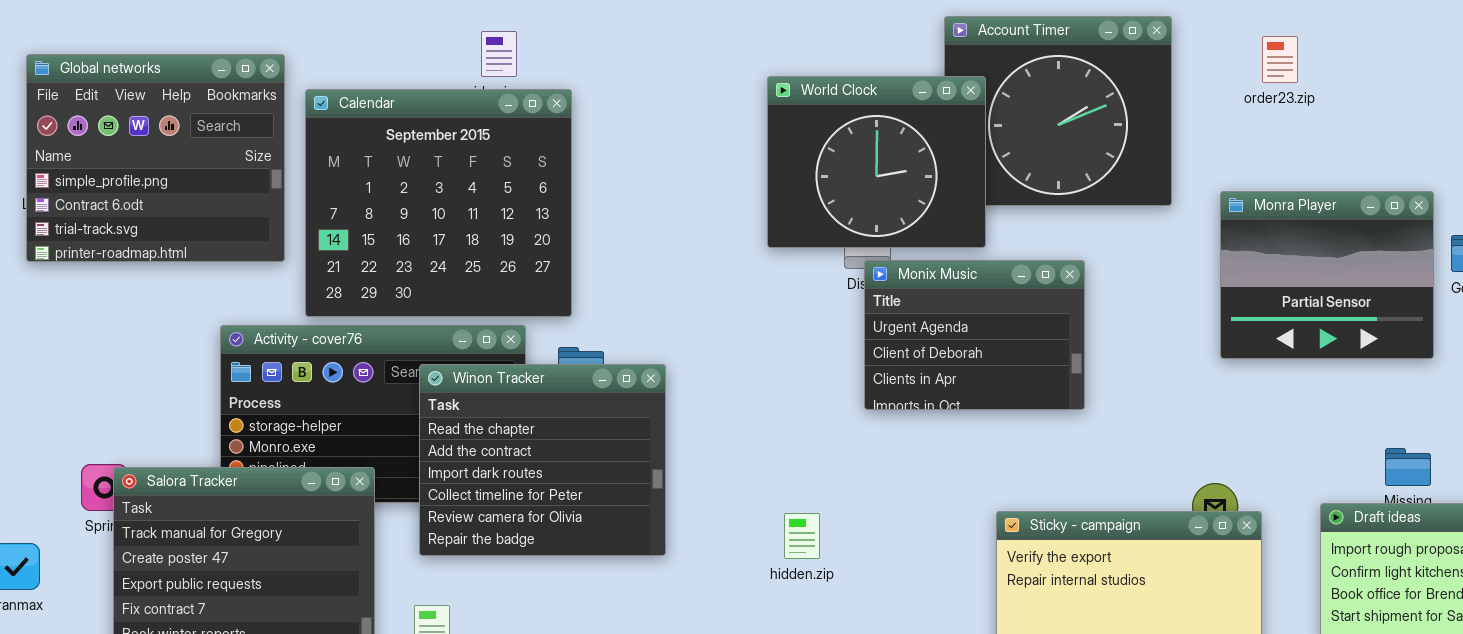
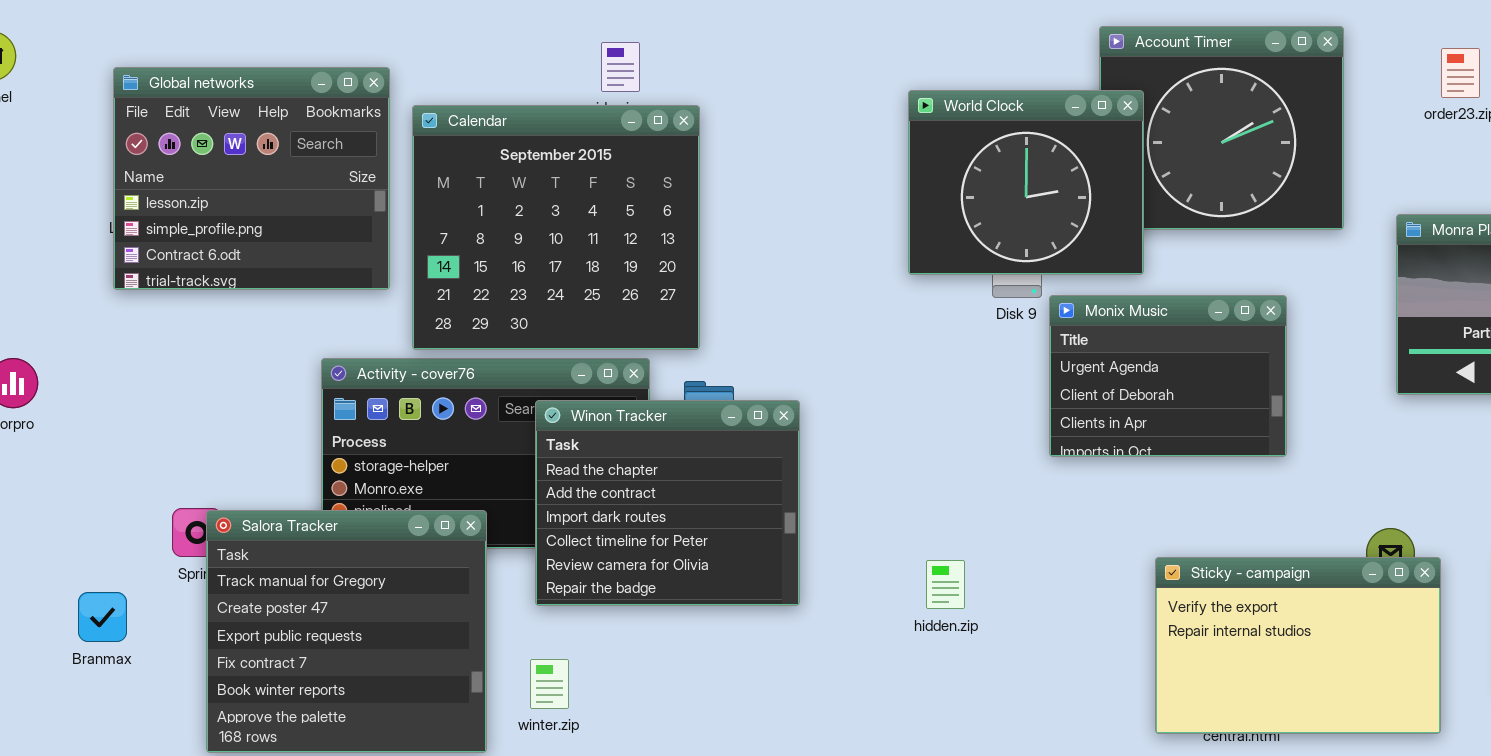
Global networks: [26,54,285,262] -> [113,67,390,290], scrolled up 1 row
Monix Music: [864,260,1085,410] -> [1049,295,1287,457], moved

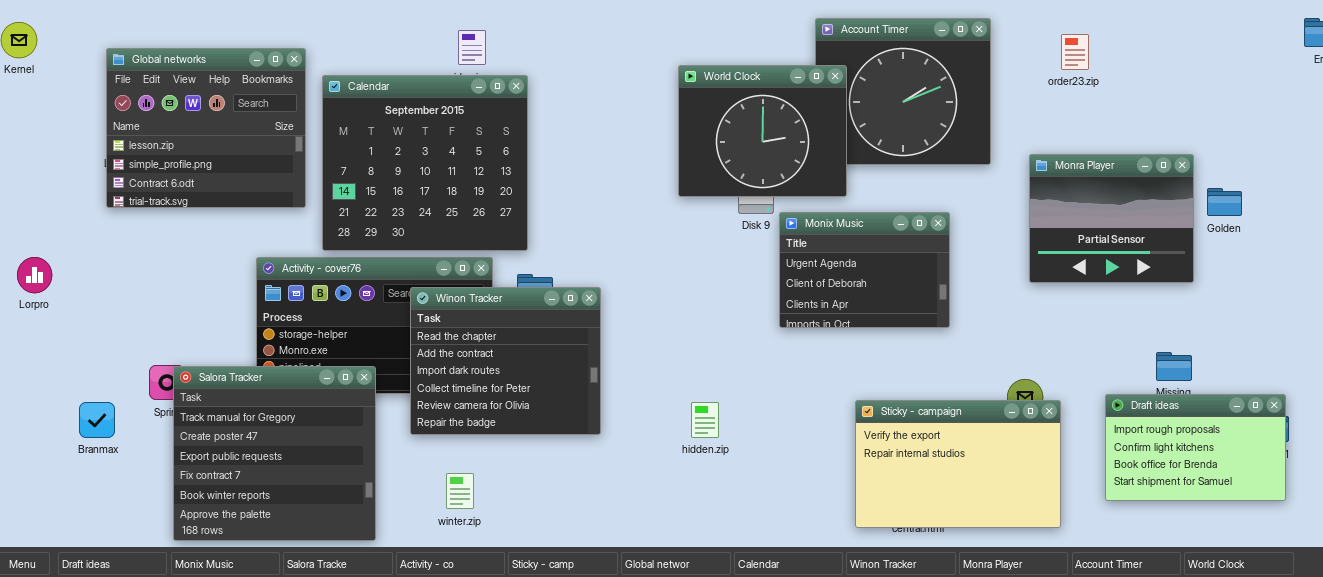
Branmax: [78,592,127,642] -> [79,402,115,438], moved
winter.zip: [530,659,569,709] -> [446,473,474,509], moved

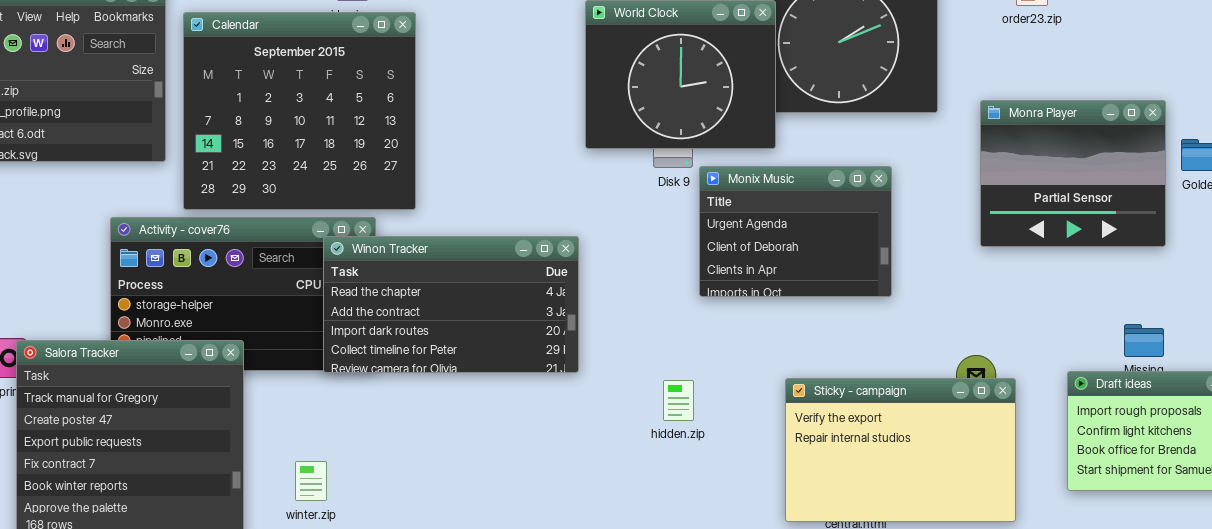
Winon Tracker: [410,287,601,435] -> [323,236,579,373], moved, resized
hidden.zip: [691,402,719,438] -> [663,380,694,421], moved
winter.zip: [446,473,474,509] -> [295,461,327,501], moved

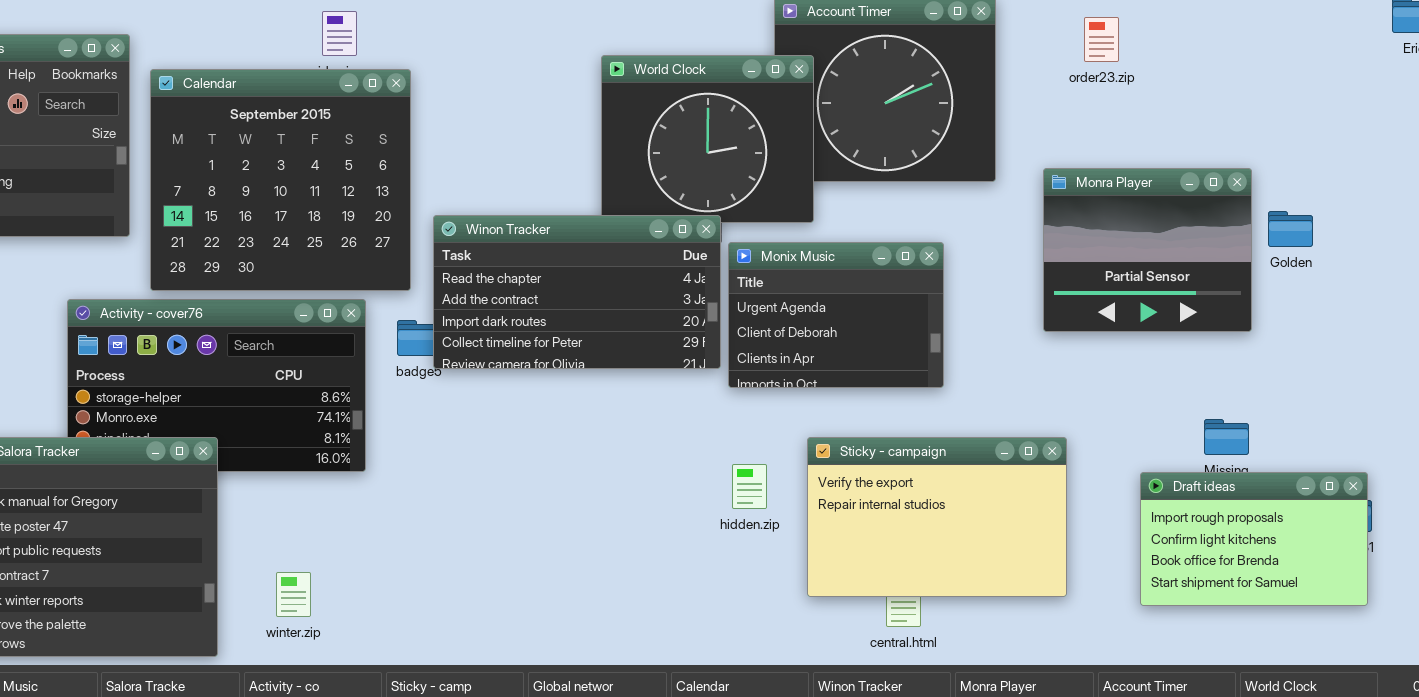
Winon Tracker: [323,236,579,373] -> [433,215,721,369], moved
Sticky - campaign: [785,378,1016,522] -> [807,437,1067,597], moved
hidden.zip: [663,380,694,421] -> [732,464,767,509], moved

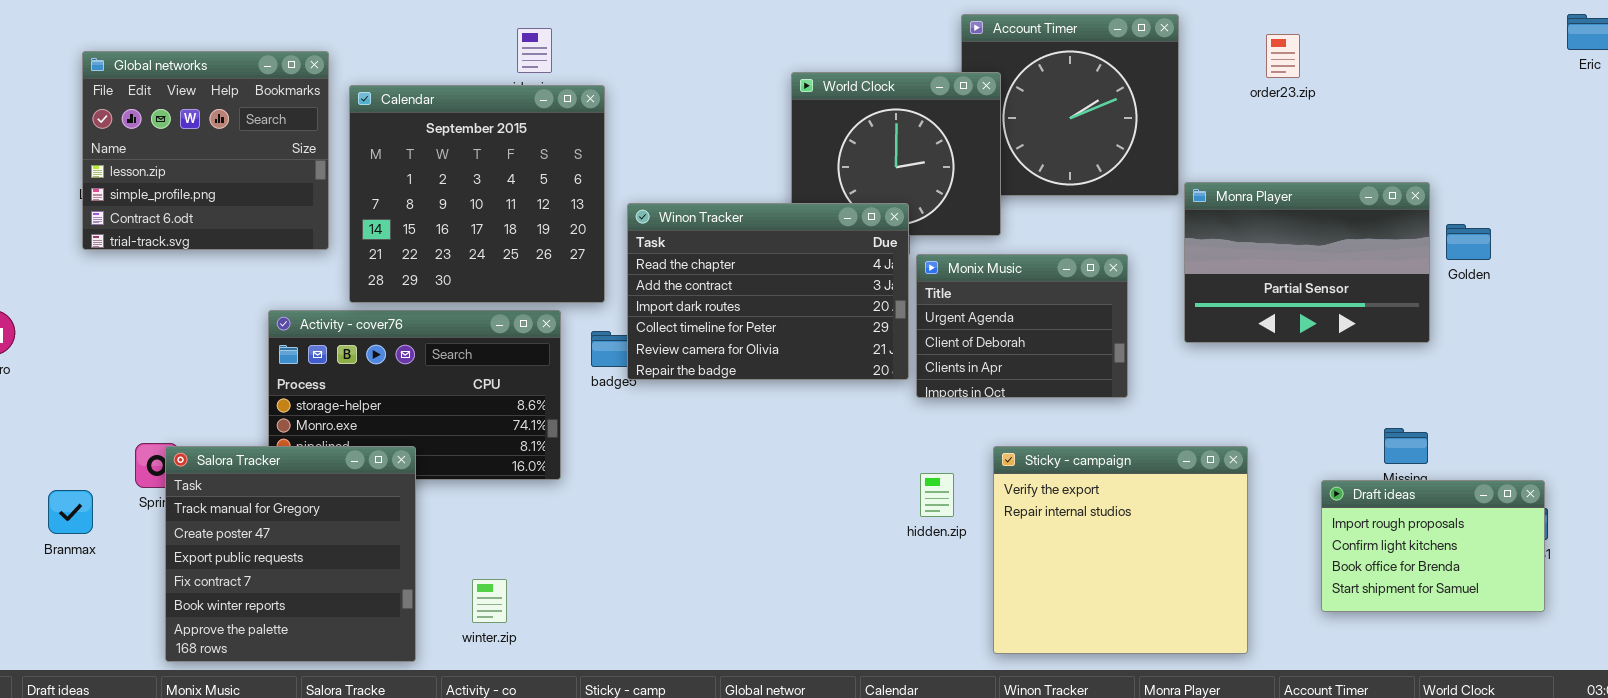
Monra Player: [1043,168,1252,332] -> [1184,182,1430,343], resized
Winon Tracker: [433,215,721,369] -> [627,203,909,380], resized
Sticky - campaign: [807,437,1067,597] -> [993,446,1248,654], resized

